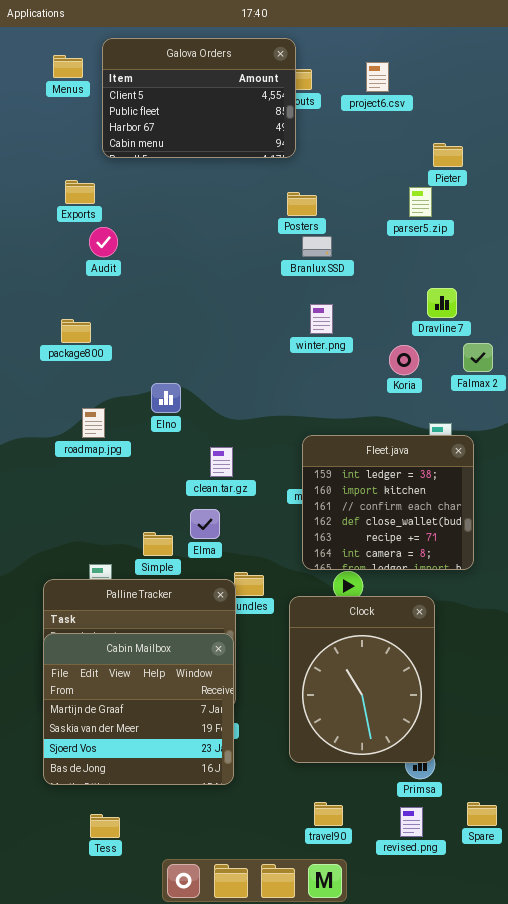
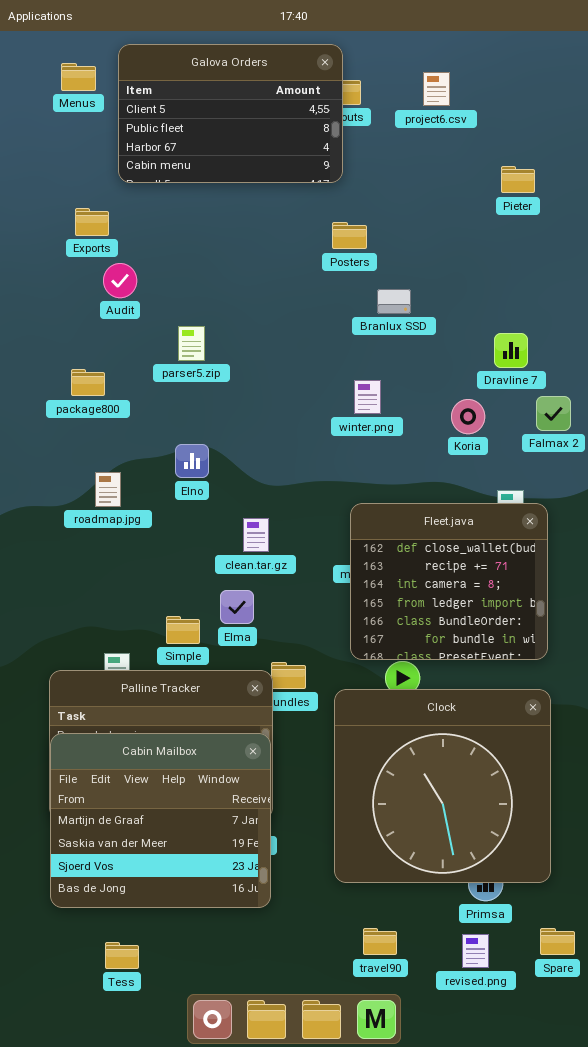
parser5.zip: [409,187,432,217] -> [178,326,205,361], moved
Branlux SSD: [302,236,332,257] -> [377,289,411,314], moved
winter.png: [310,304,333,334] -> [354,380,381,414], moved
Fleet.java: [302,435,474,570] -> [350,503,548,660], scrolled down 3 rows
Clock: [289,596,435,763] -> [334,689,551,883], resized

